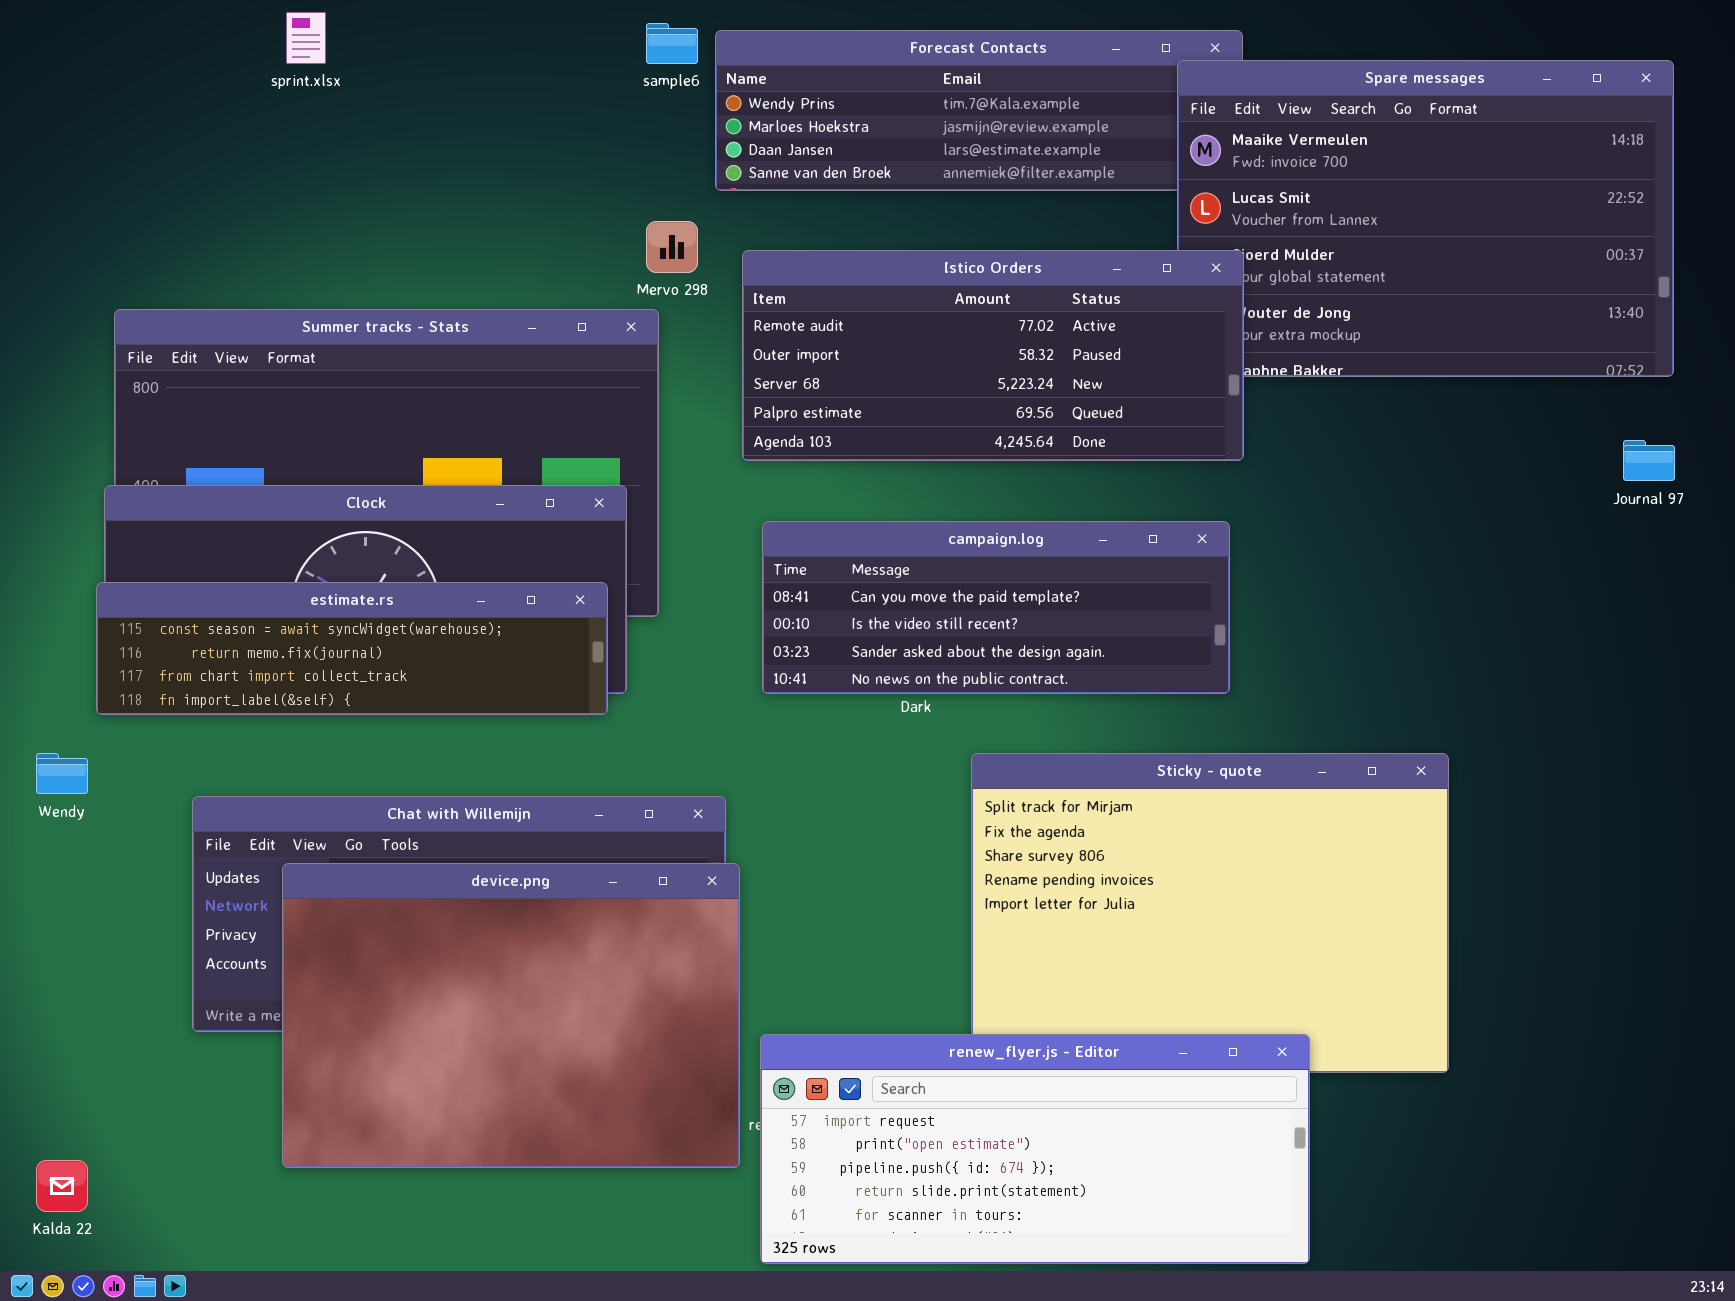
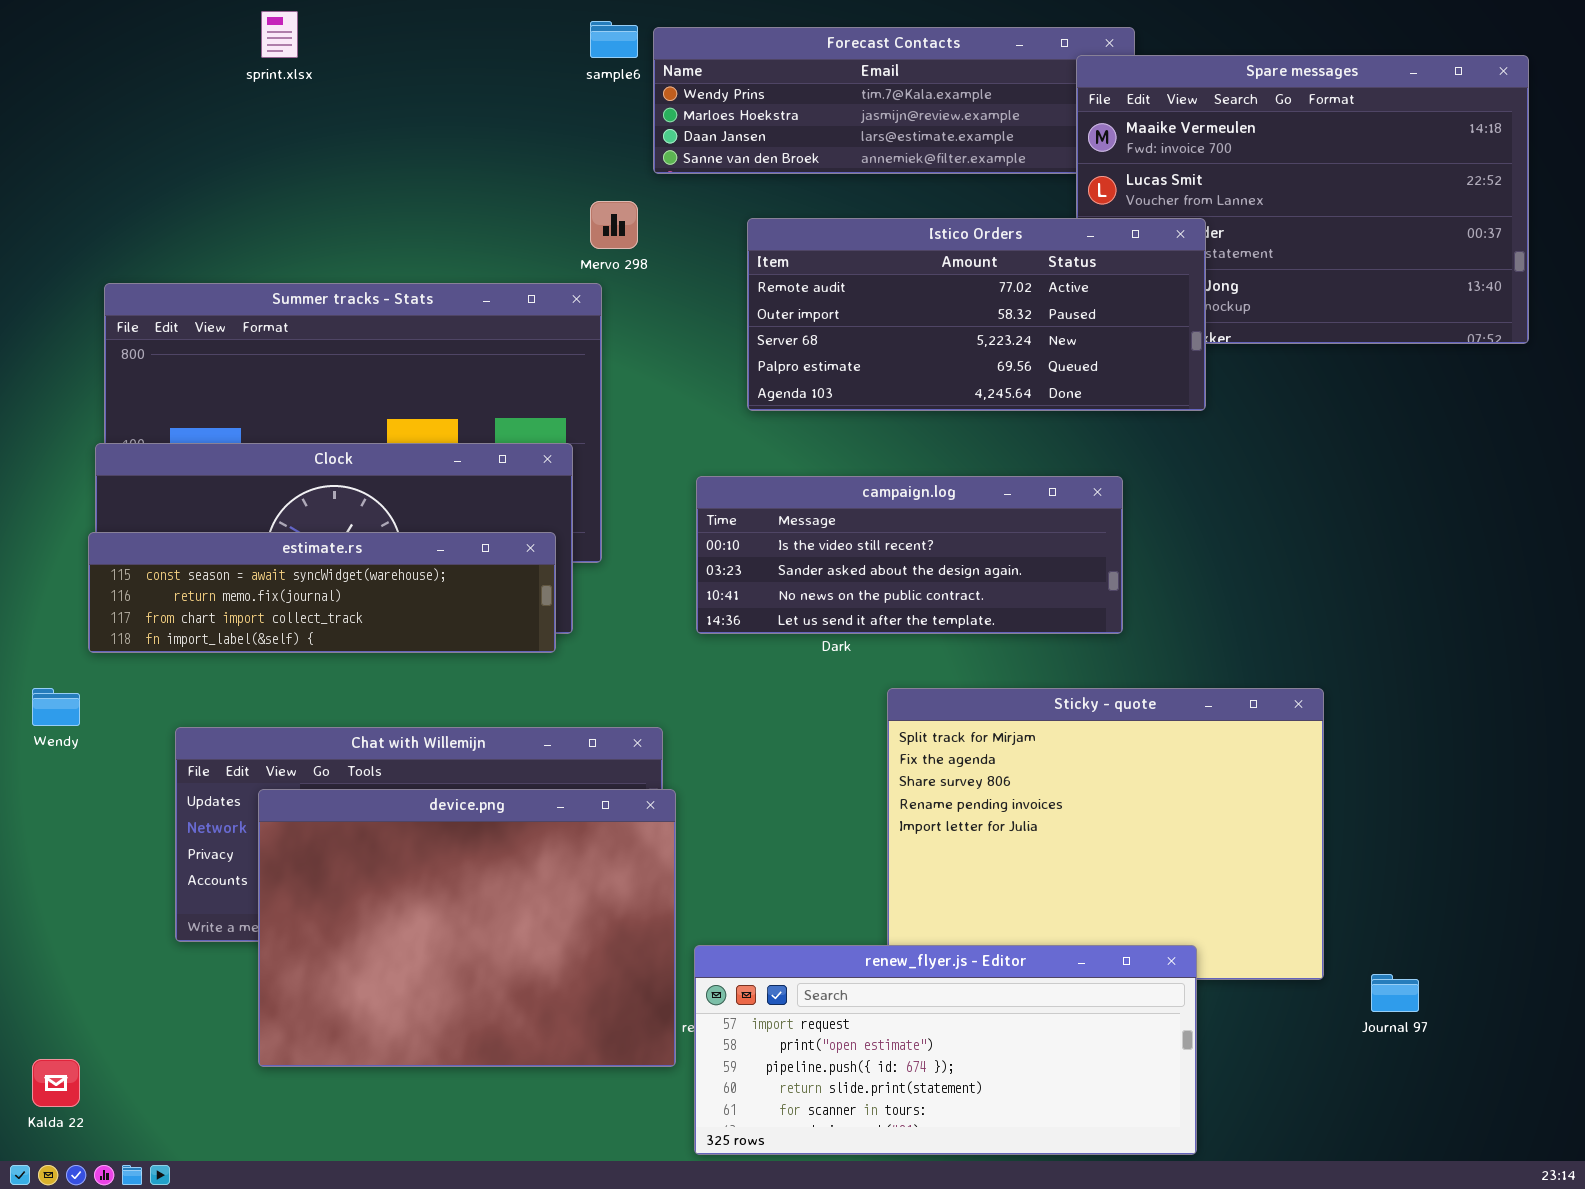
Istico Orders: [742,250,1244,461] -> [747,218,1206,411], moved
Journal 97: [1623,440,1675,481] -> [1371,974,1419,1012], moved
campaign.log: [762,521,1230,694] -> [696,476,1123,634], scrolled down 1 row

